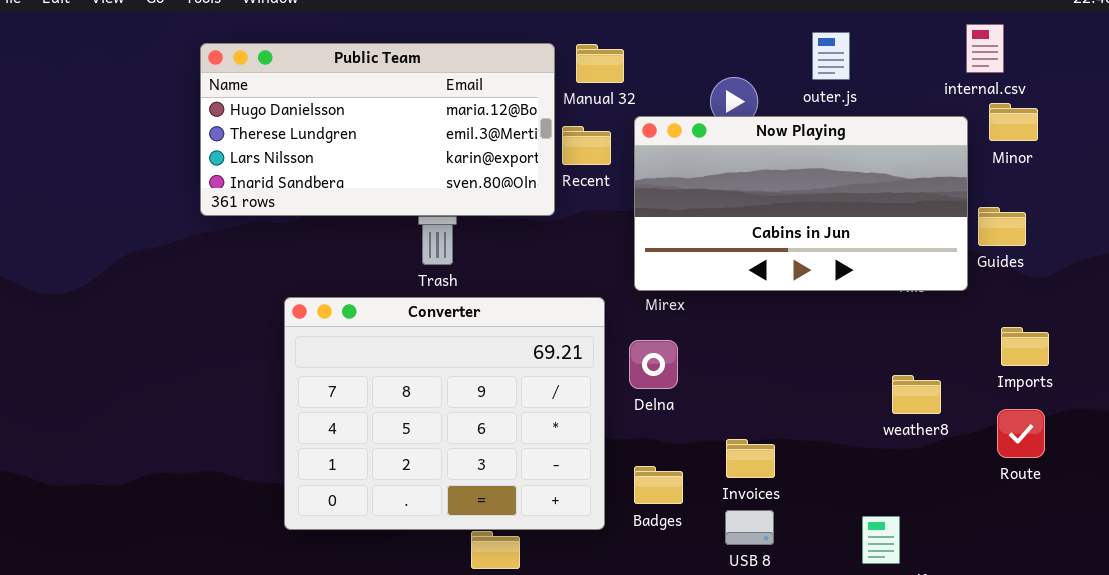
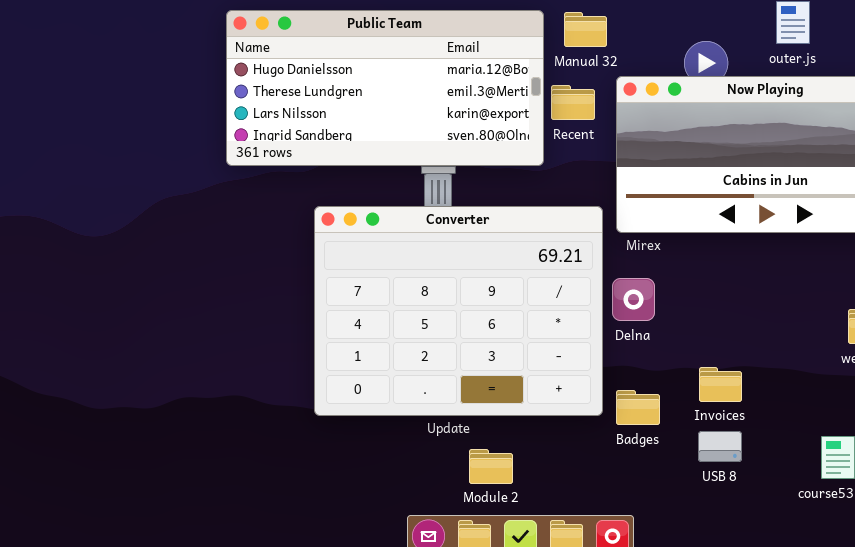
Converter: [284,297,605,530] -> [314,206,603,416], moved

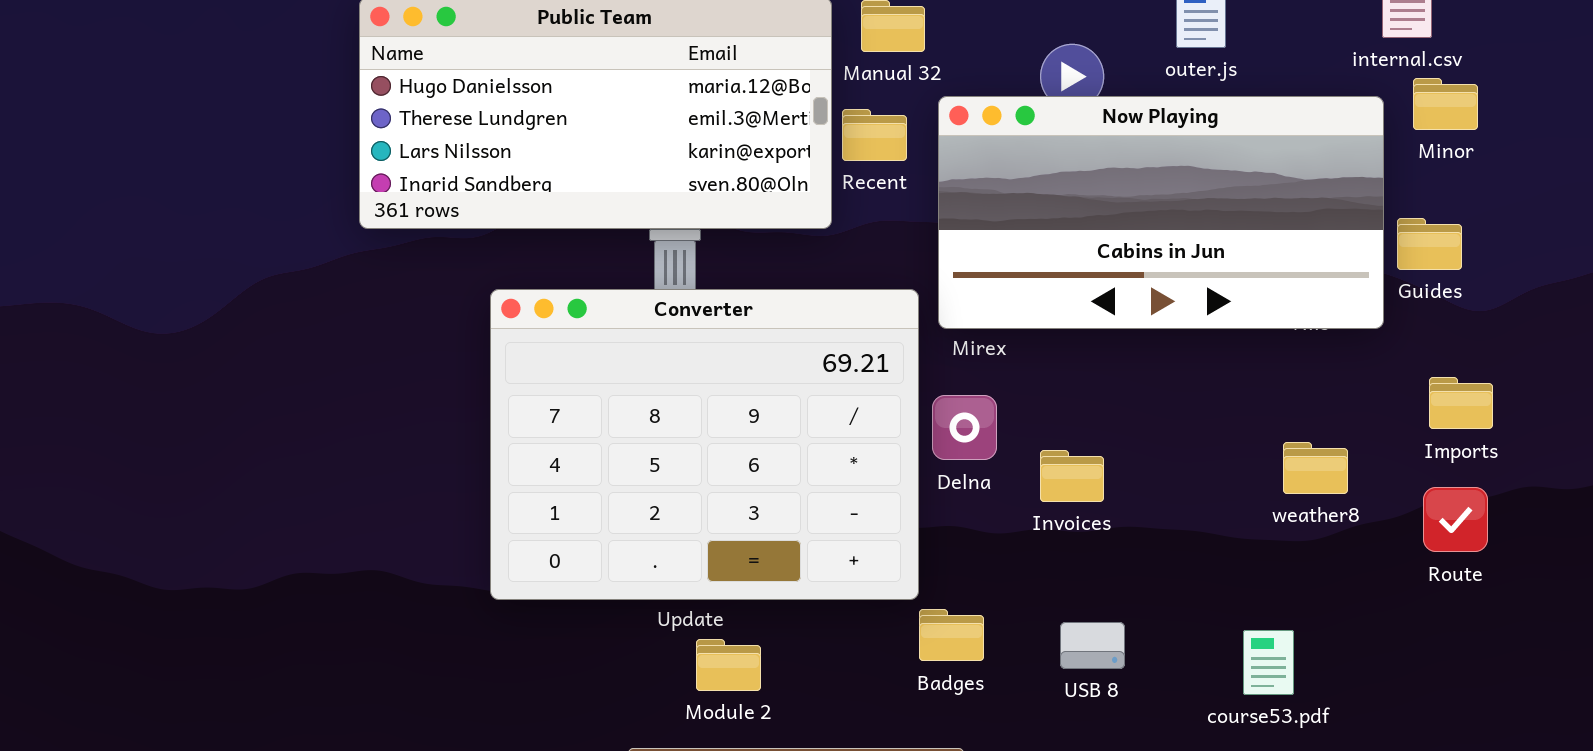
Invoices: [699,367,742,402] -> [1040,450,1104,502], moved
Badges: [616,390,660,425] -> [919,609,984,661], moved
Module 2: [469,449,513,484] -> [696,639,761,691], moved

